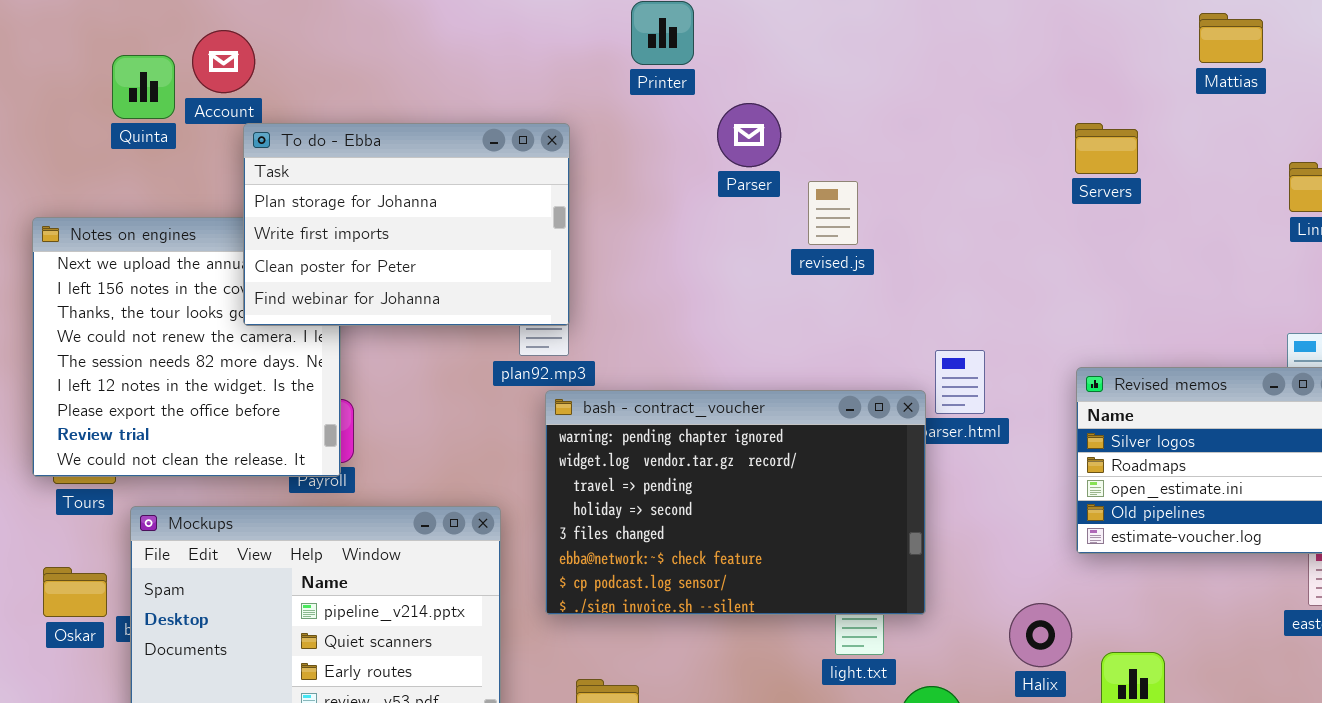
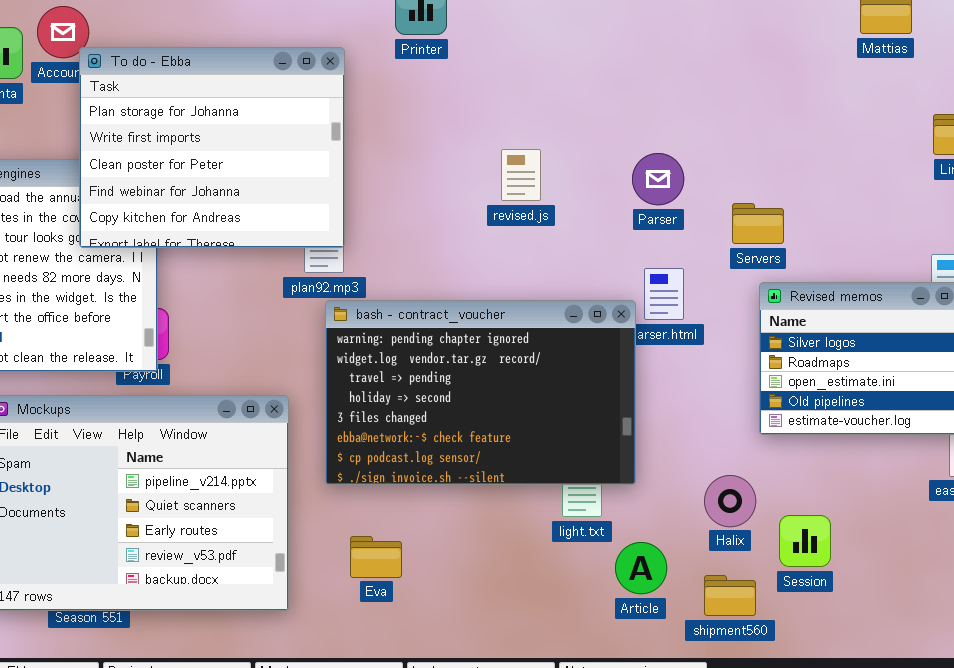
Parser: [717,103,781,167] -> [632,153,684,205], moved
To do - Ebba: [243,123,570,326] -> [79,47,345,248], resized
Servers: [1075,123,1138,174] -> [732,203,784,244], moved
revised.js: [808,181,858,245] -> [501,149,541,201], moved

